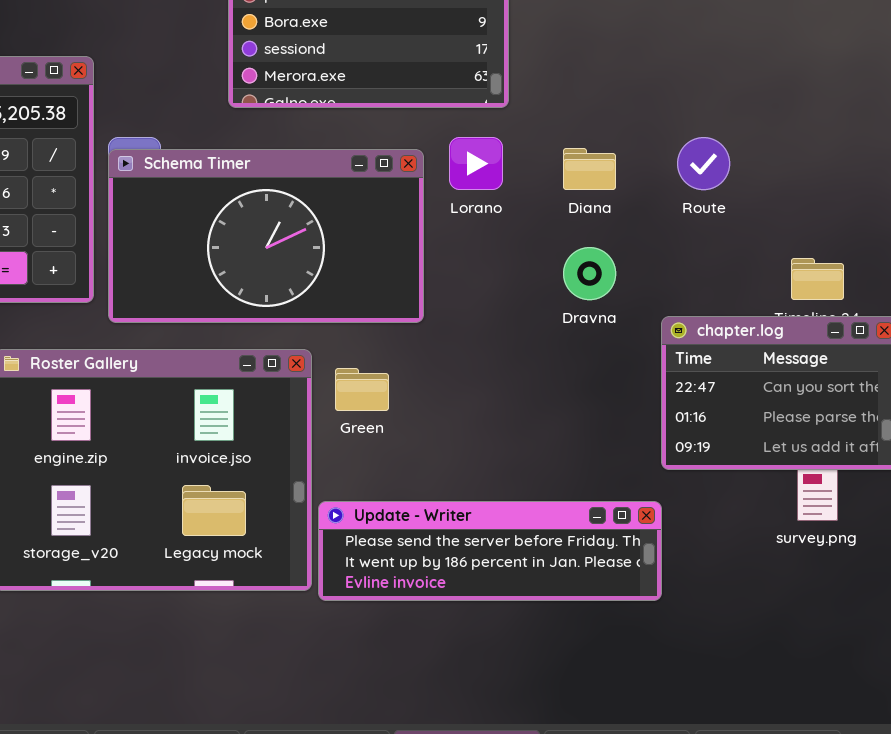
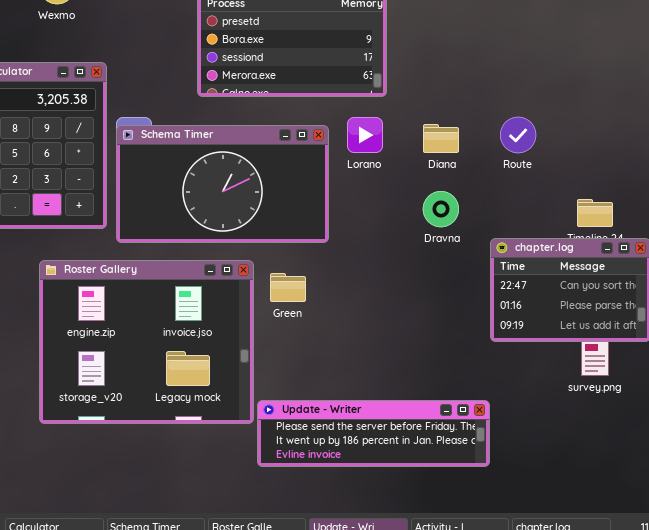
Update - Writer: [318,501,662,601] -> [257,400,490,467], moved

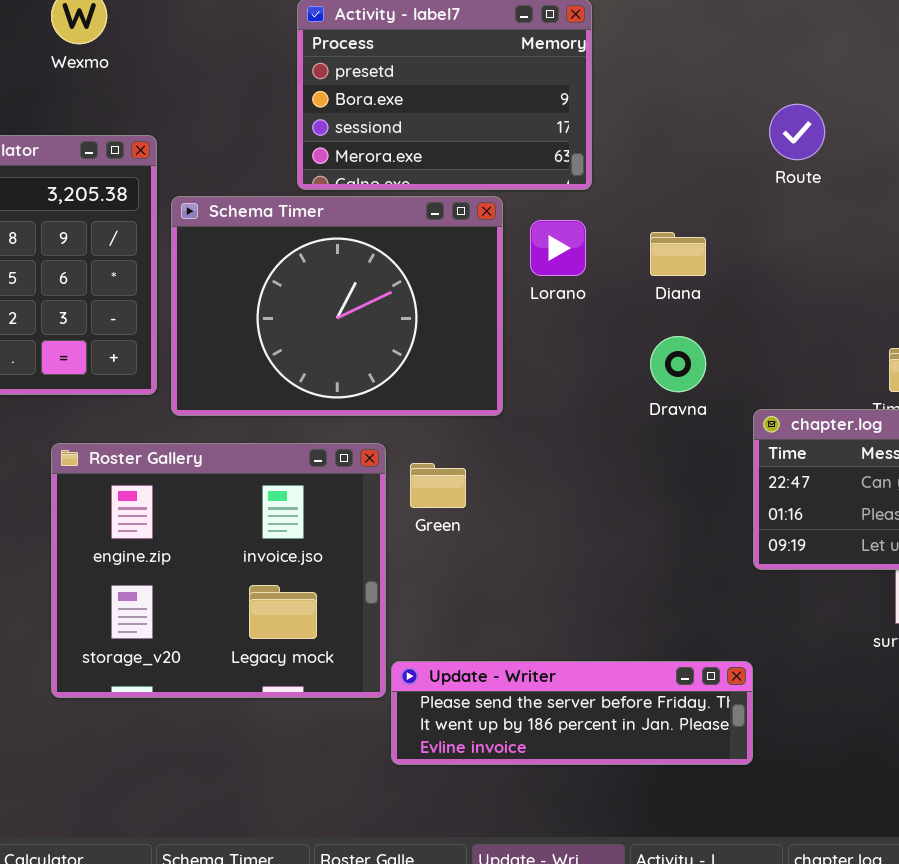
Route: [500,117,536,153] -> [769,104,825,160], moved
Schema Timer: [116,125,329,243] -> [171,196,503,416], resized

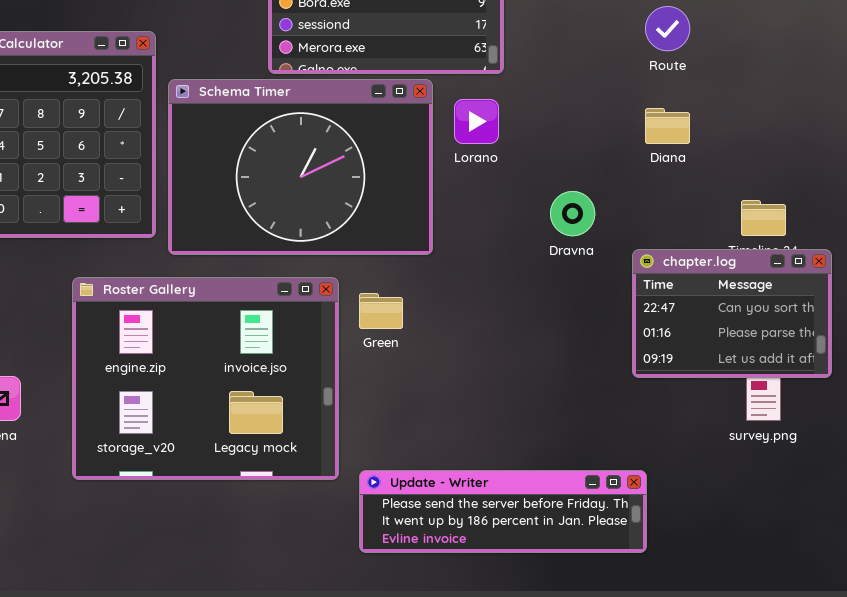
Diana: [650,232,706,276] -> [645,108,690,144], moved
Update - Writer: [391,661,753,765] -> [359,470,647,553], moved

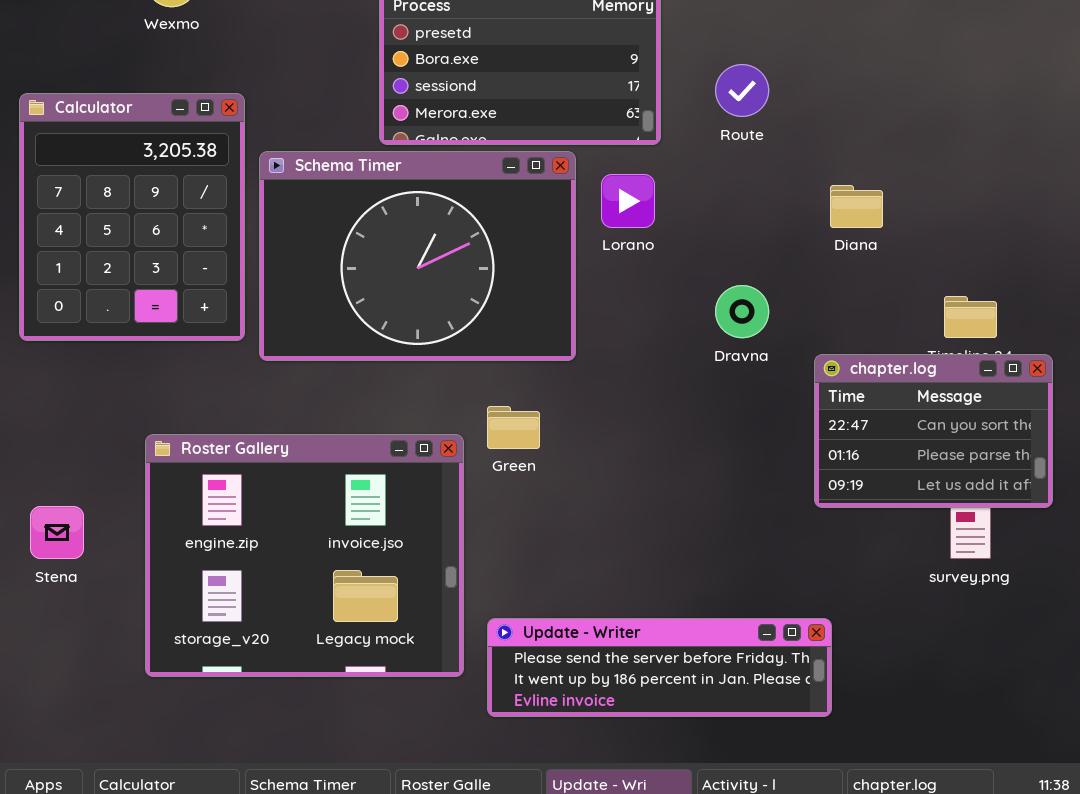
Route: [645,6,690,51] -> [715,64,769,117], moved
Roster Gallery: [72,277,339,480] -> [145,434,464,677], moved

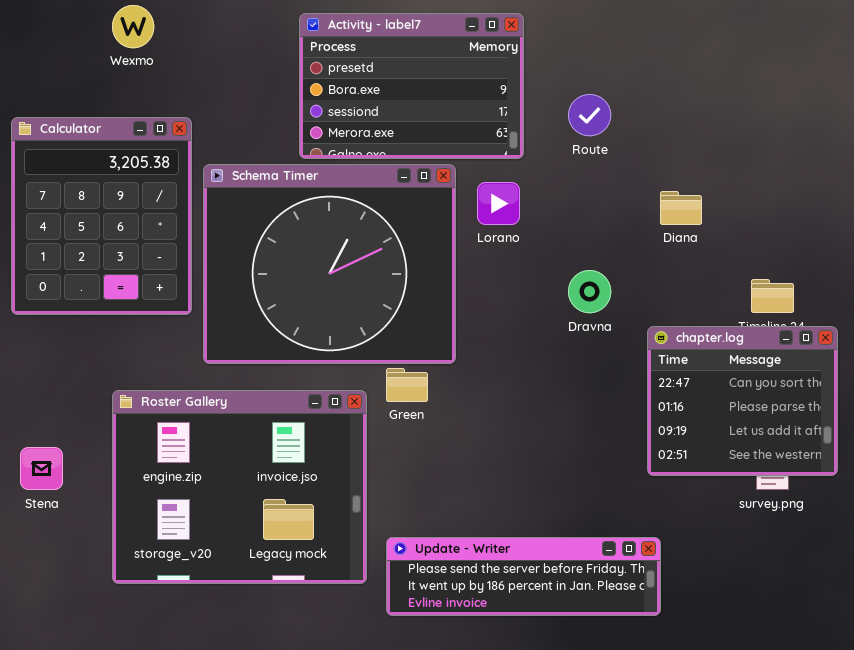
Schema Timer: [259,151,576,361] -> [203,164,456,364], resized
chapter.log: [814,354,1053,508] -> [647,326,838,476], resized

